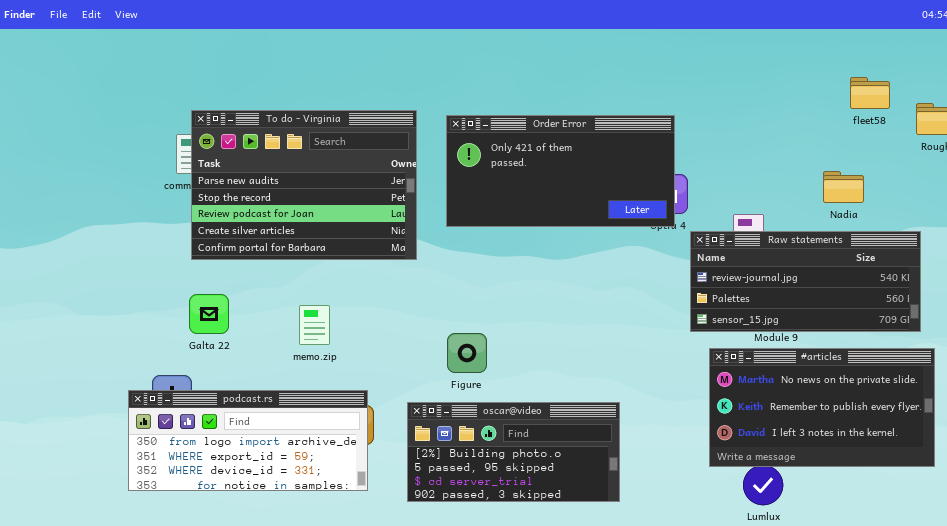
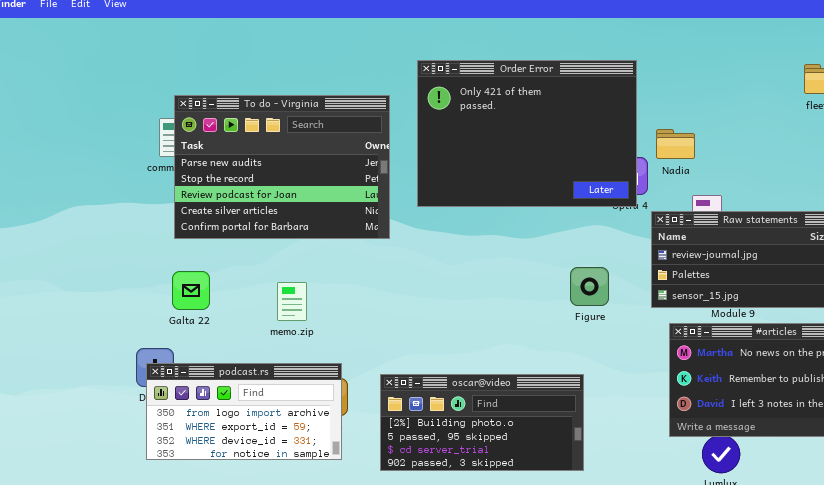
Order Error: [446,115,675,227] -> [417,60,637,207], resized
Nadia: [823,171,864,203] -> [656,129,695,159], moved
Figure: [447,333,487,373] -> [570,267,609,306], moved
podcast.rs: [128,390,368,491] -> [146,363,342,460], resized

